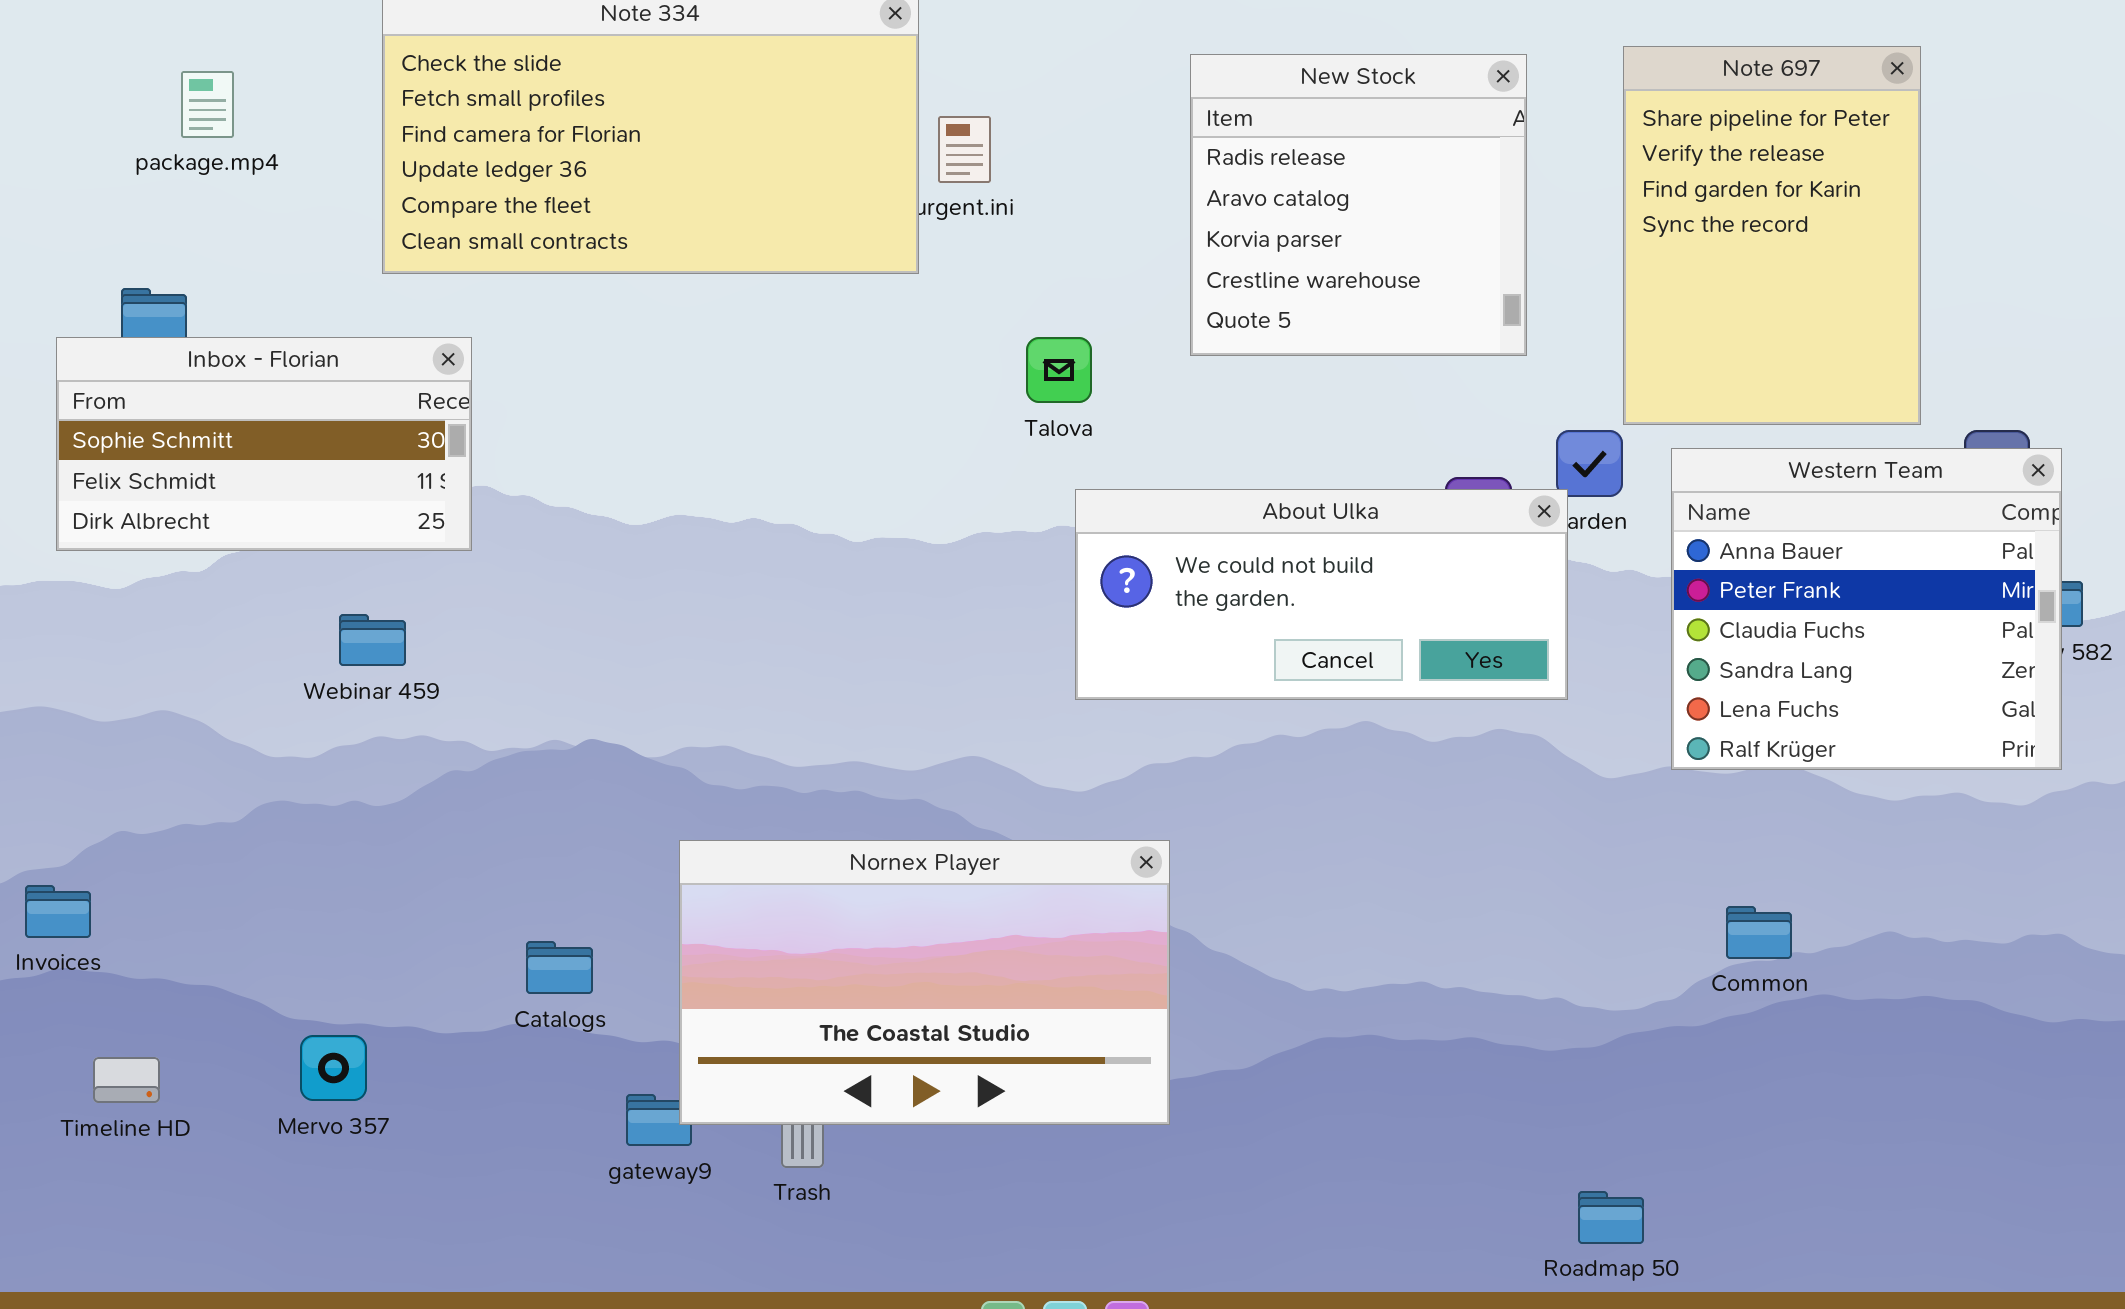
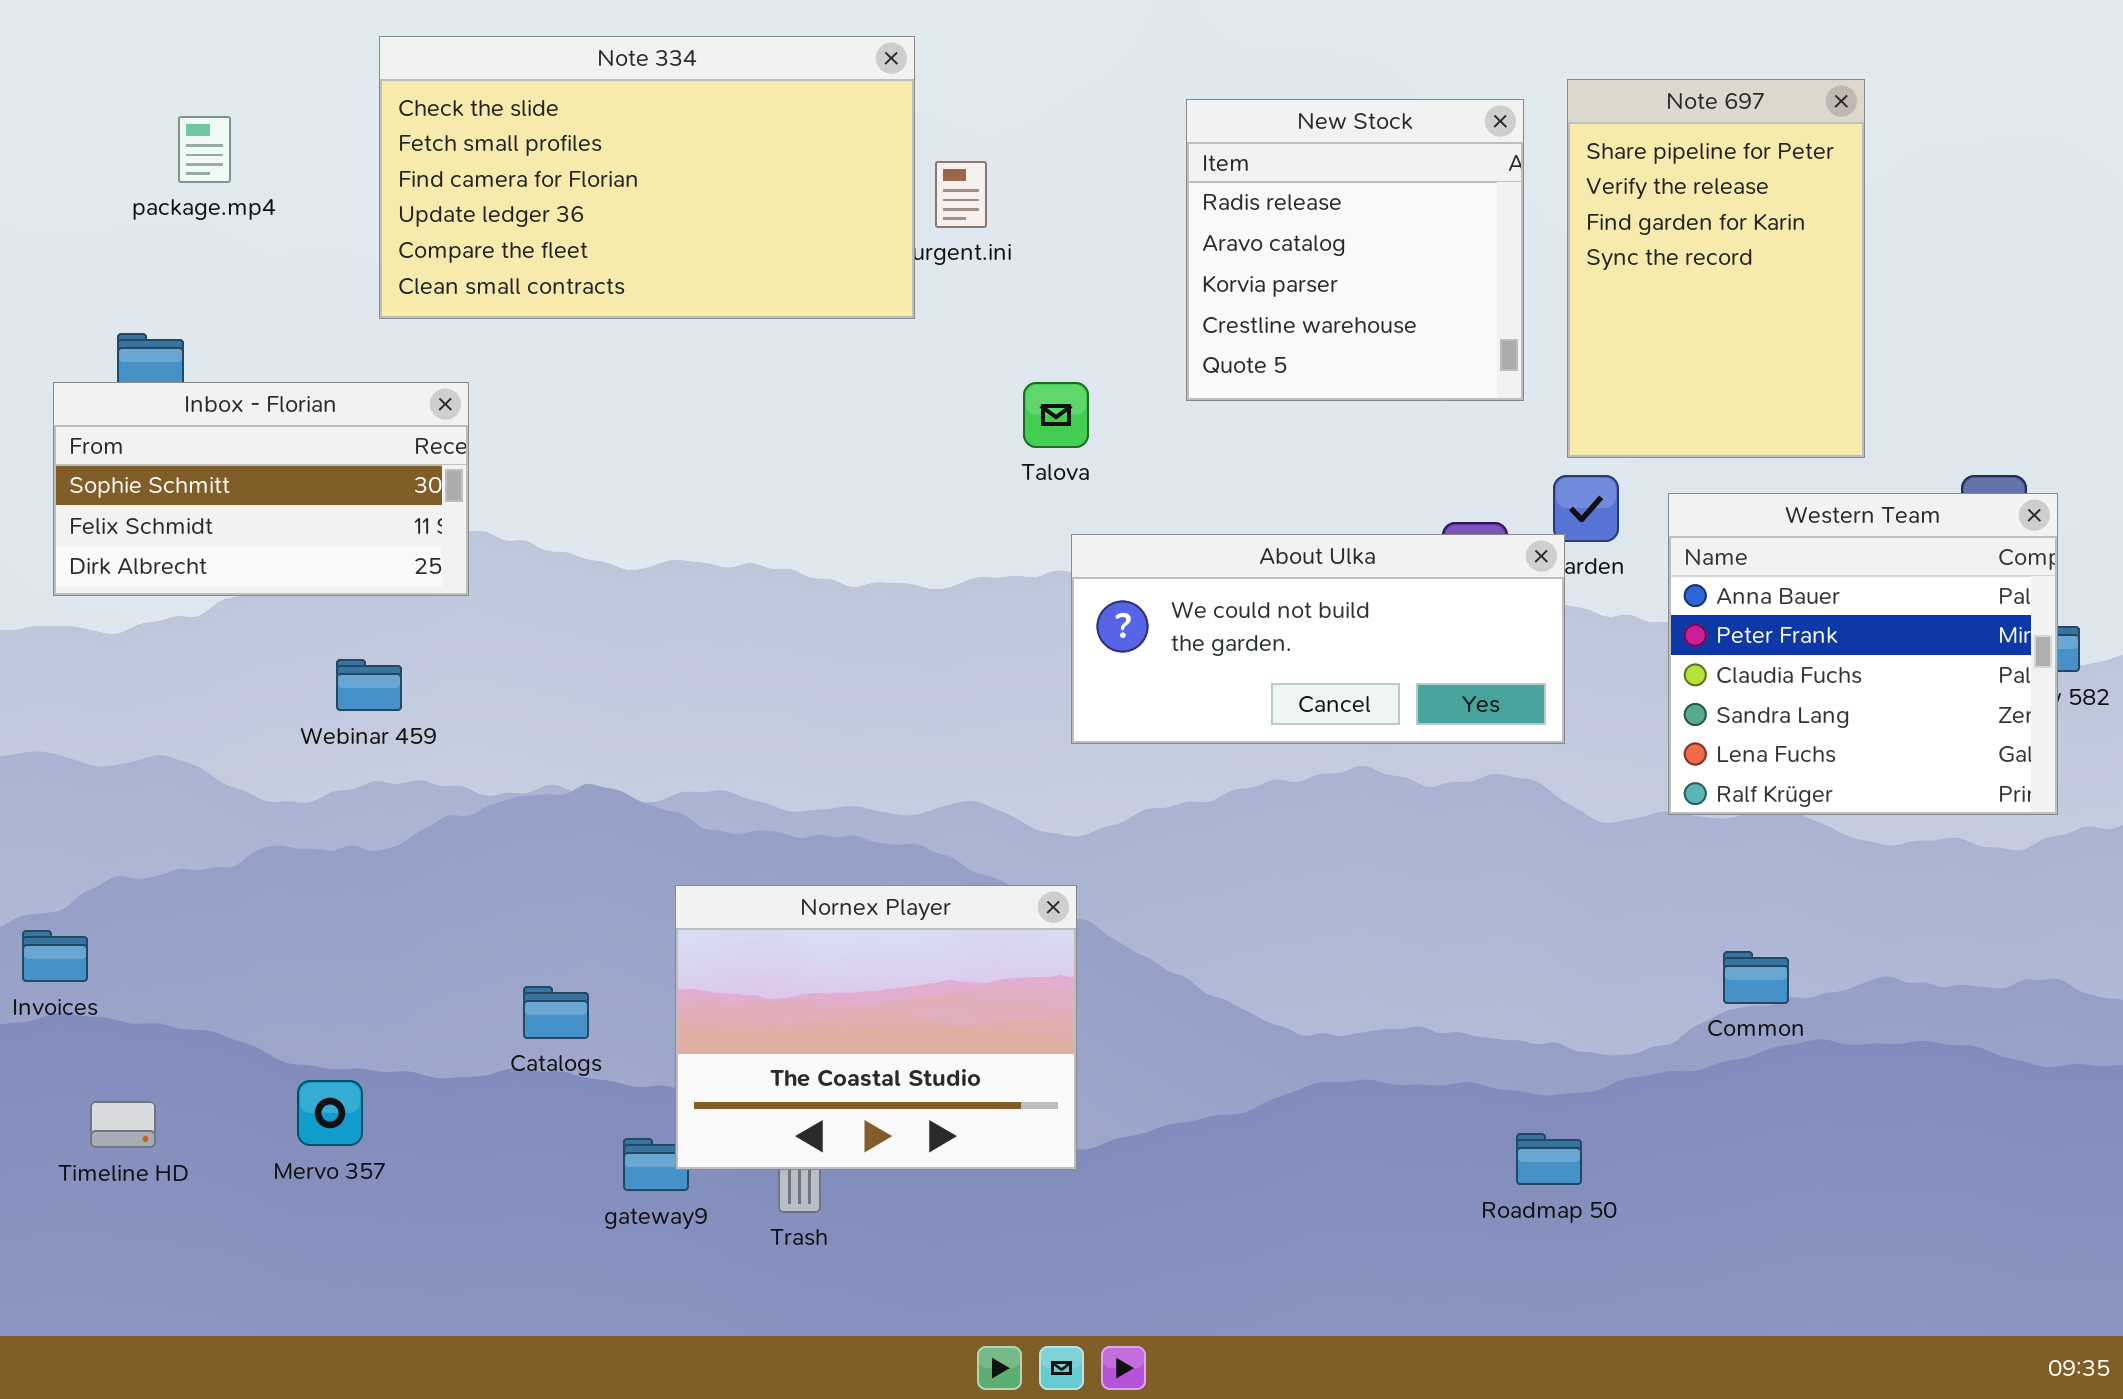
Note 697: [1623,46,1921,425] -> [1567,79,1865,458], moved
Nornex Player: [679,840,1170,1125] -> [675,885,1077,1170], resized
Roadmap 50: [1578,1191,1644,1244] -> [1516,1133,1582,1185], moved

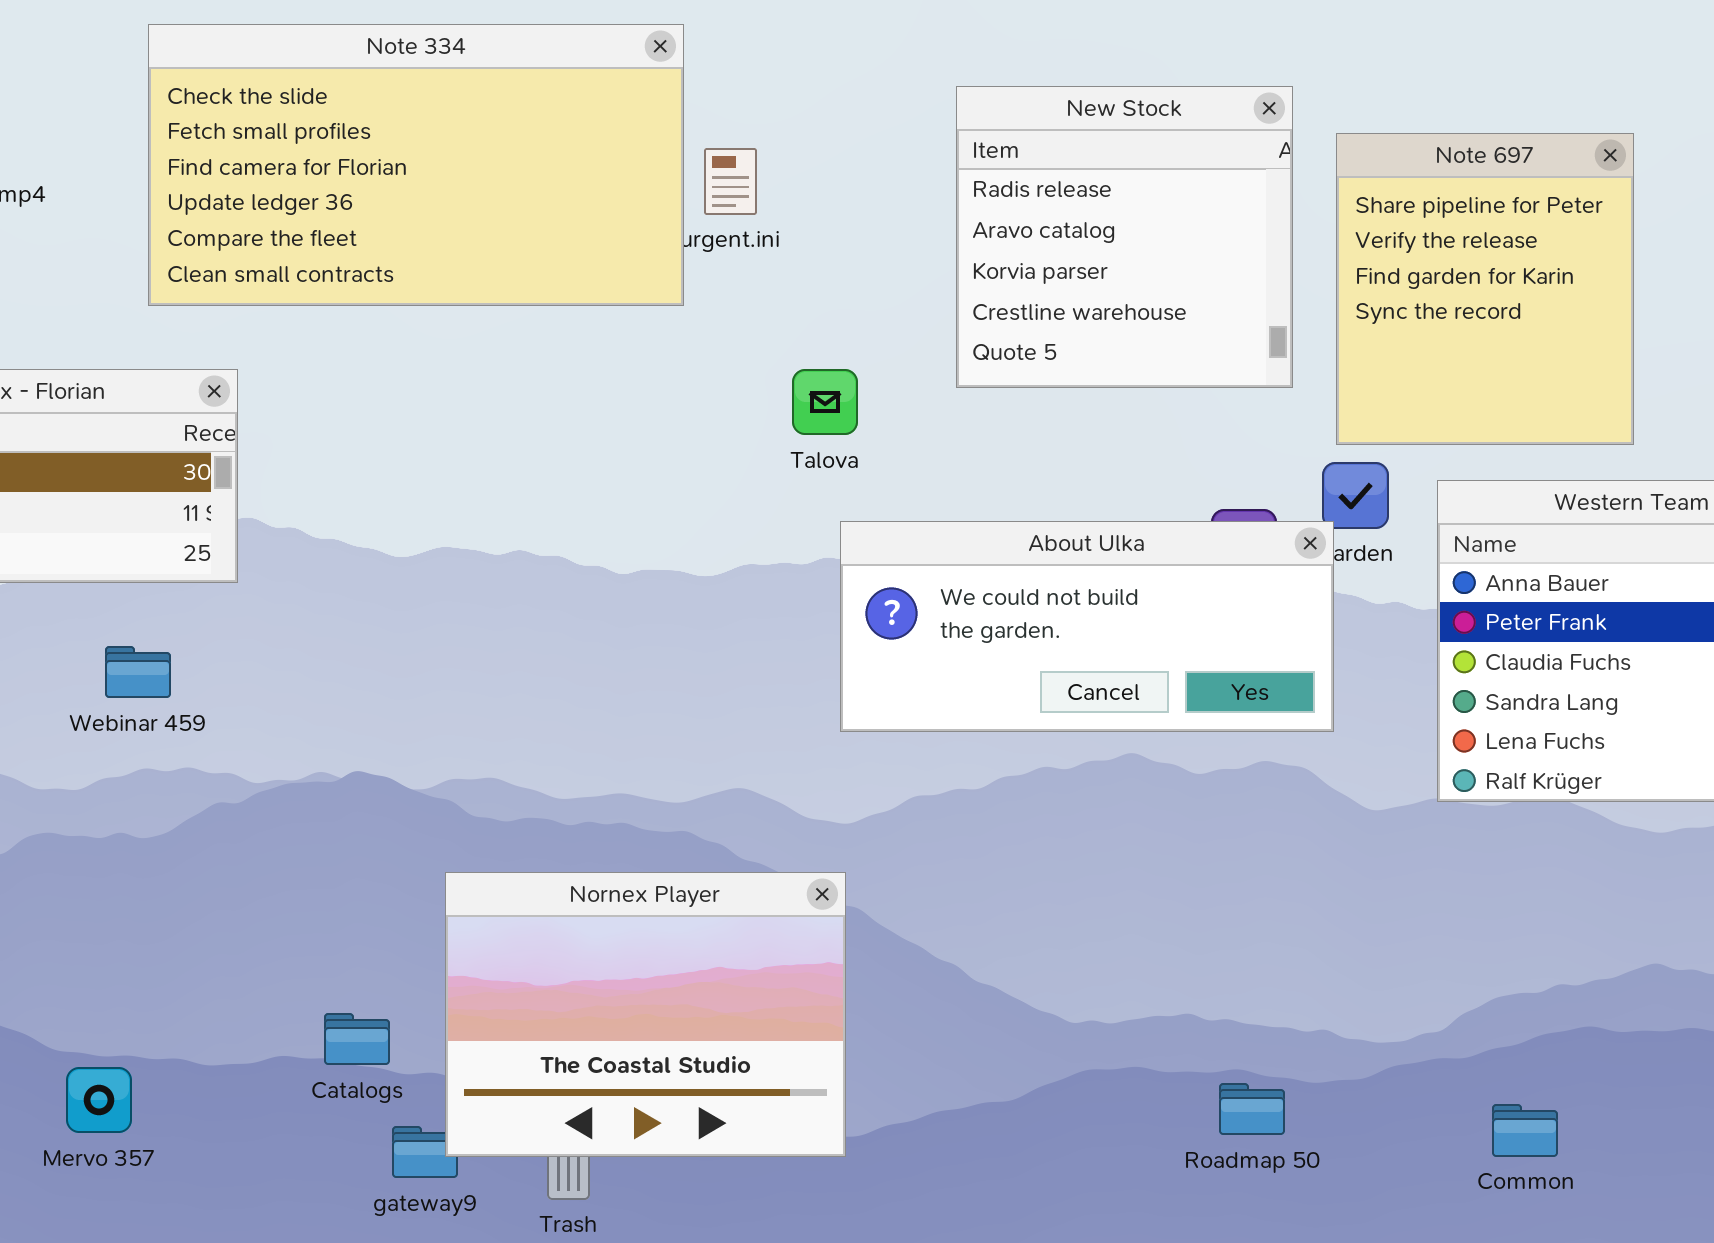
Note 697: [1567,79,1865,458] -> [1336,133,1634,445], resized
Common: [1723,951,1789,1004] -> [1492,1104,1558,1157], moved
Catalogs: [523,986,589,1039] -> [324,1013,390,1065], moved
Roadmap 50: [1516,1133,1582,1185] -> [1219,1083,1285,1135], moved

